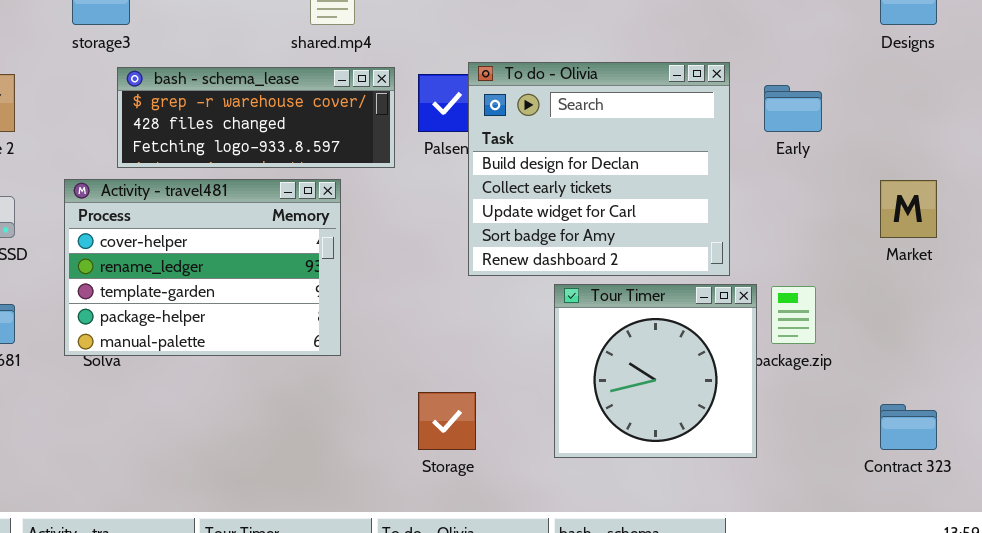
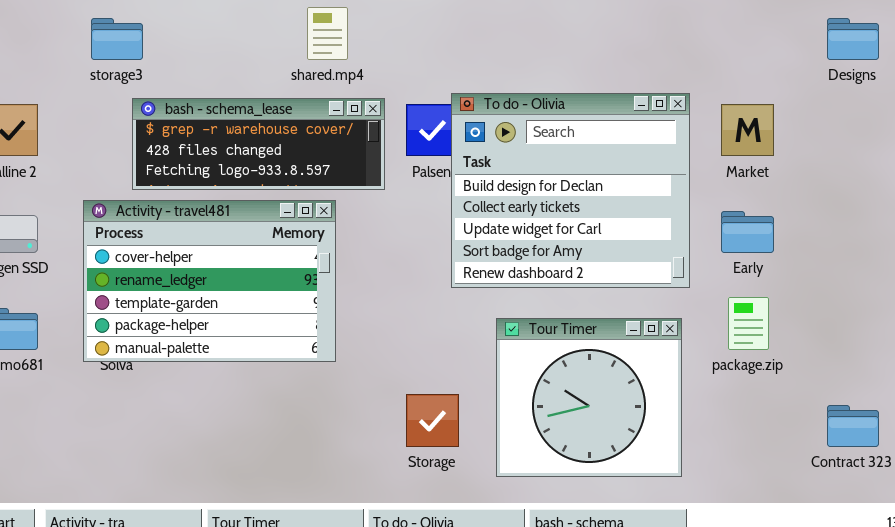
Early: [764,85,822,132] -> [721,211,774,253], moved
Market: [880,180,937,238] -> [721,104,774,156], moved
Tour Timer: [554,284,757,458] -> [496,318,682,477], moved

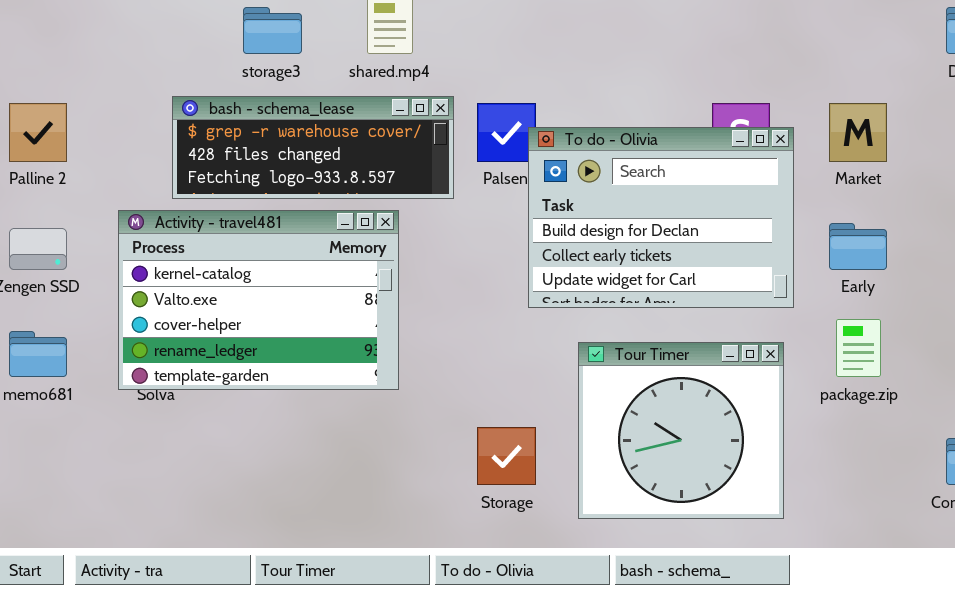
storage3: [91,18,143,60] -> [243,7,302,54], moved
To do - Olivia: [451,93,690,288] -> [528,127,794,308], resized
Activity - travel481: [83,200,336,362] -> [118,210,399,390], scrolled up 2 rows

